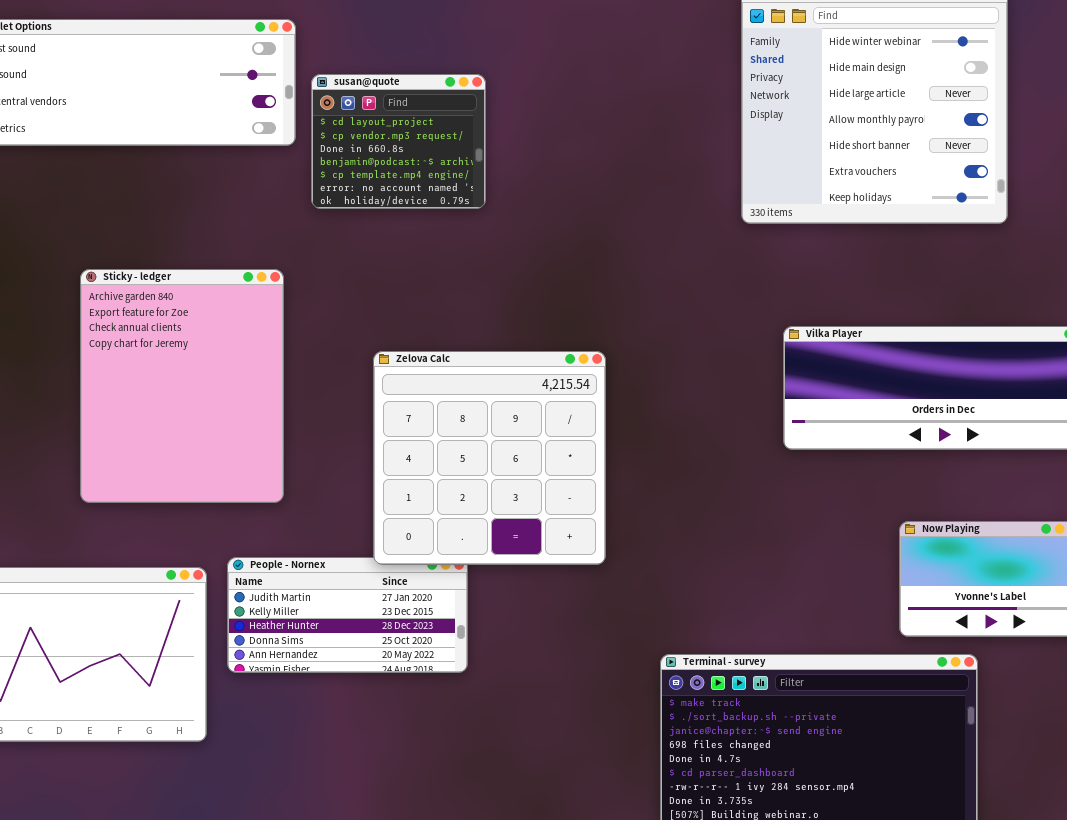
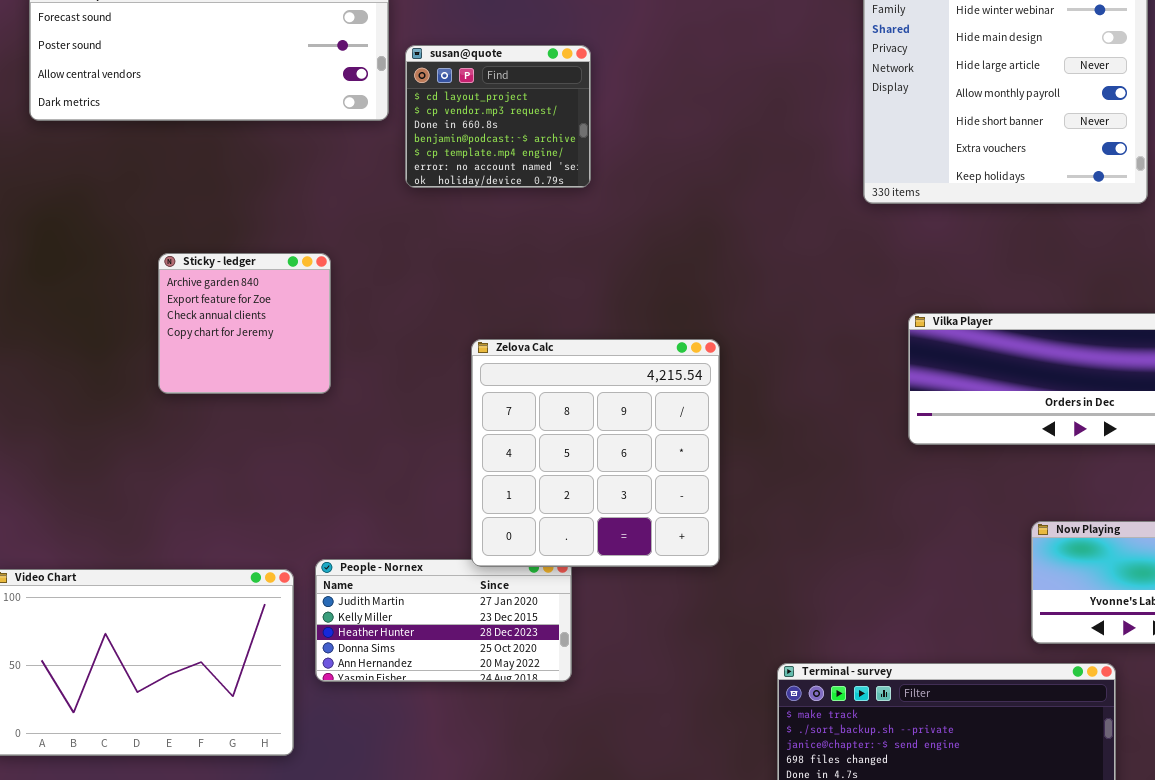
Sticky - ledger: [80,269,284,503] -> [158,253,331,394], resized

